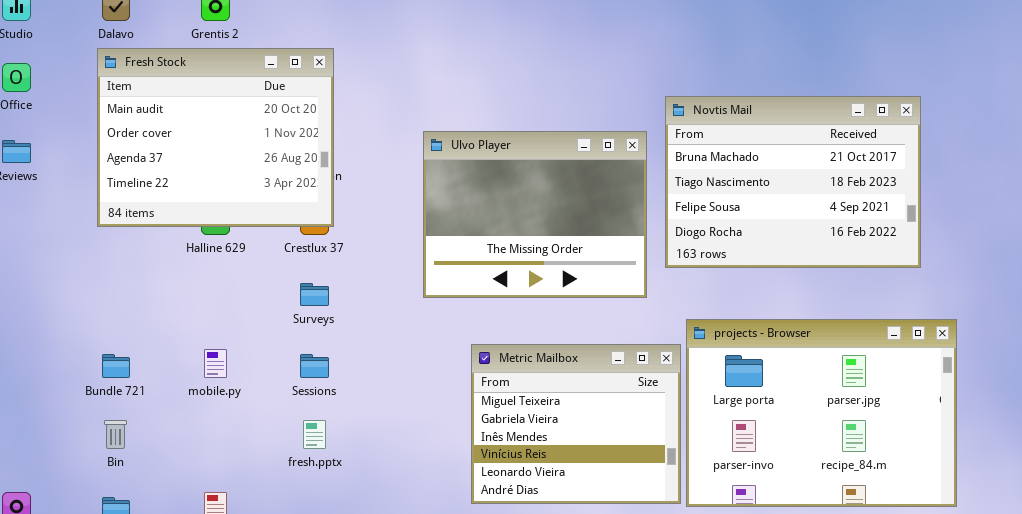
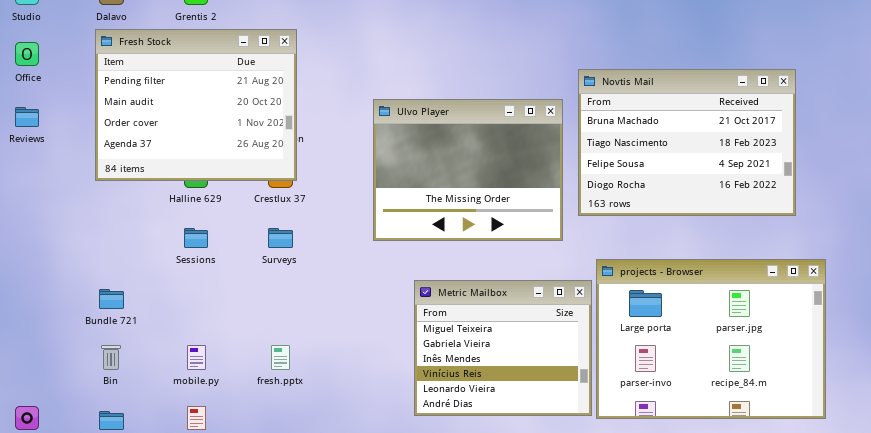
Fresh Stock: [97,48,334,227] -> [95,29,297,181], scrolled up 1 row
mobile.py: [204,349,227,378] -> [187,345,206,370], moved
Sessions: [300,354,329,378] -> [184,228,208,248], moved

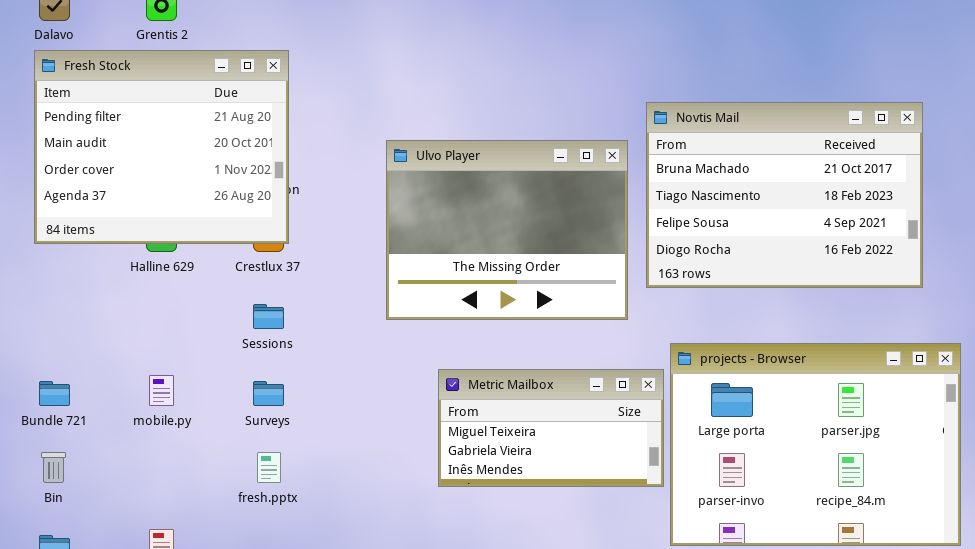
Sessions: [184,228,208,248] -> [253,304,284,329], moved
Surveys: [268,228,293,248] -> [253,381,284,406], moved
Metric Mailbox: [414,280,592,416] -> [438,369,664,487], resized
mobile.py: [187,345,206,370] -> [149,375,174,406], moved

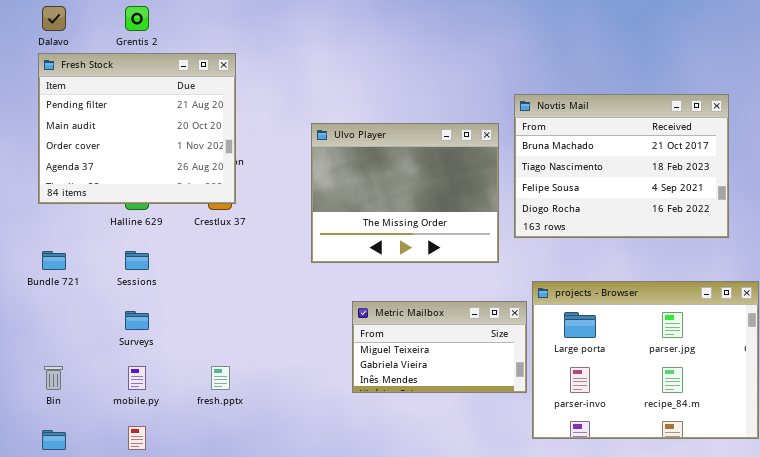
Sessions: [253,304,284,329] -> [125,251,149,270], moved
mobile.py: [149,375,174,406] -> [128,366,146,390], moved
Bundle 721: [39,381,70,406] -> [42,251,66,270], moved
Surveys: [253,381,284,406] -> [125,311,149,330], moved

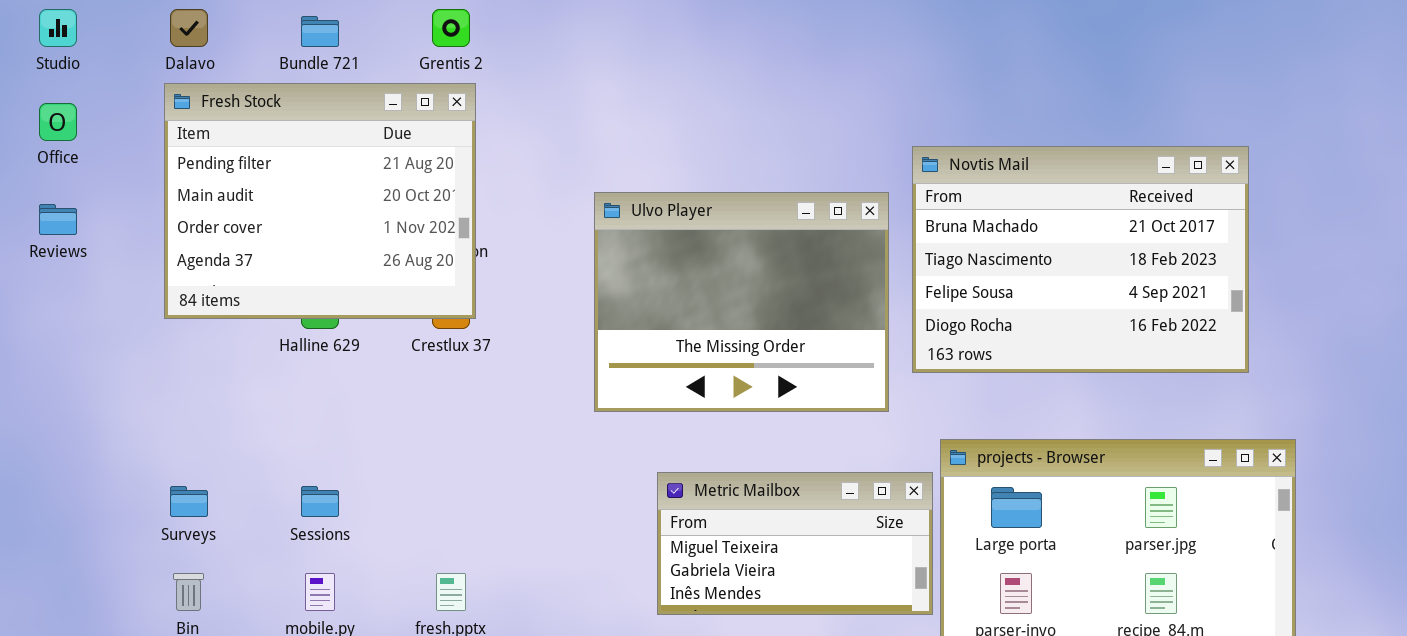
Grentis 2: [125,6,149,31] -> [432,9,470,47], moved
Bundle 721: [42,251,66,270] -> [301,16,339,47], moved
Sessions: [125,251,149,270] -> [301,486,339,517], moved
Surveys: [125,311,149,330] -> [170,486,208,517], moved

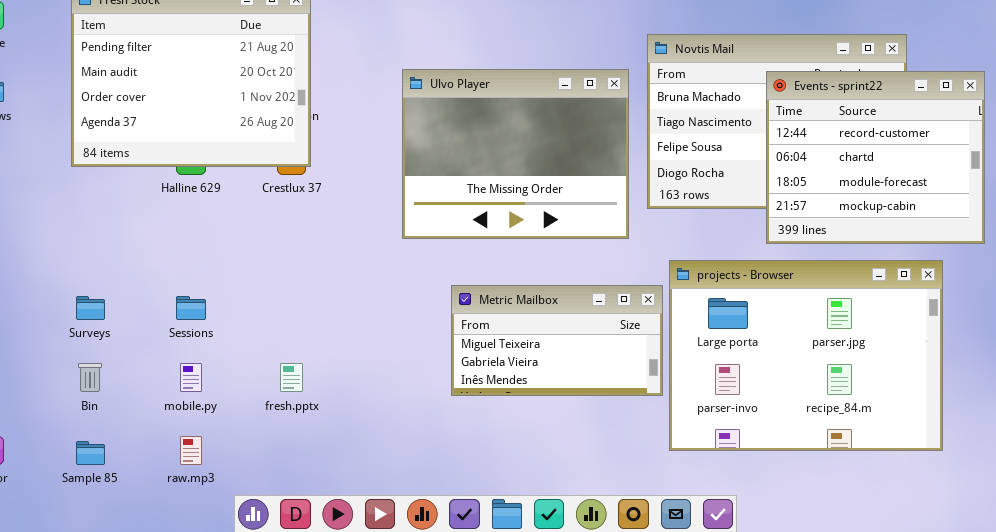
Events - sprint22: none -> [766,71,985,244], opened

